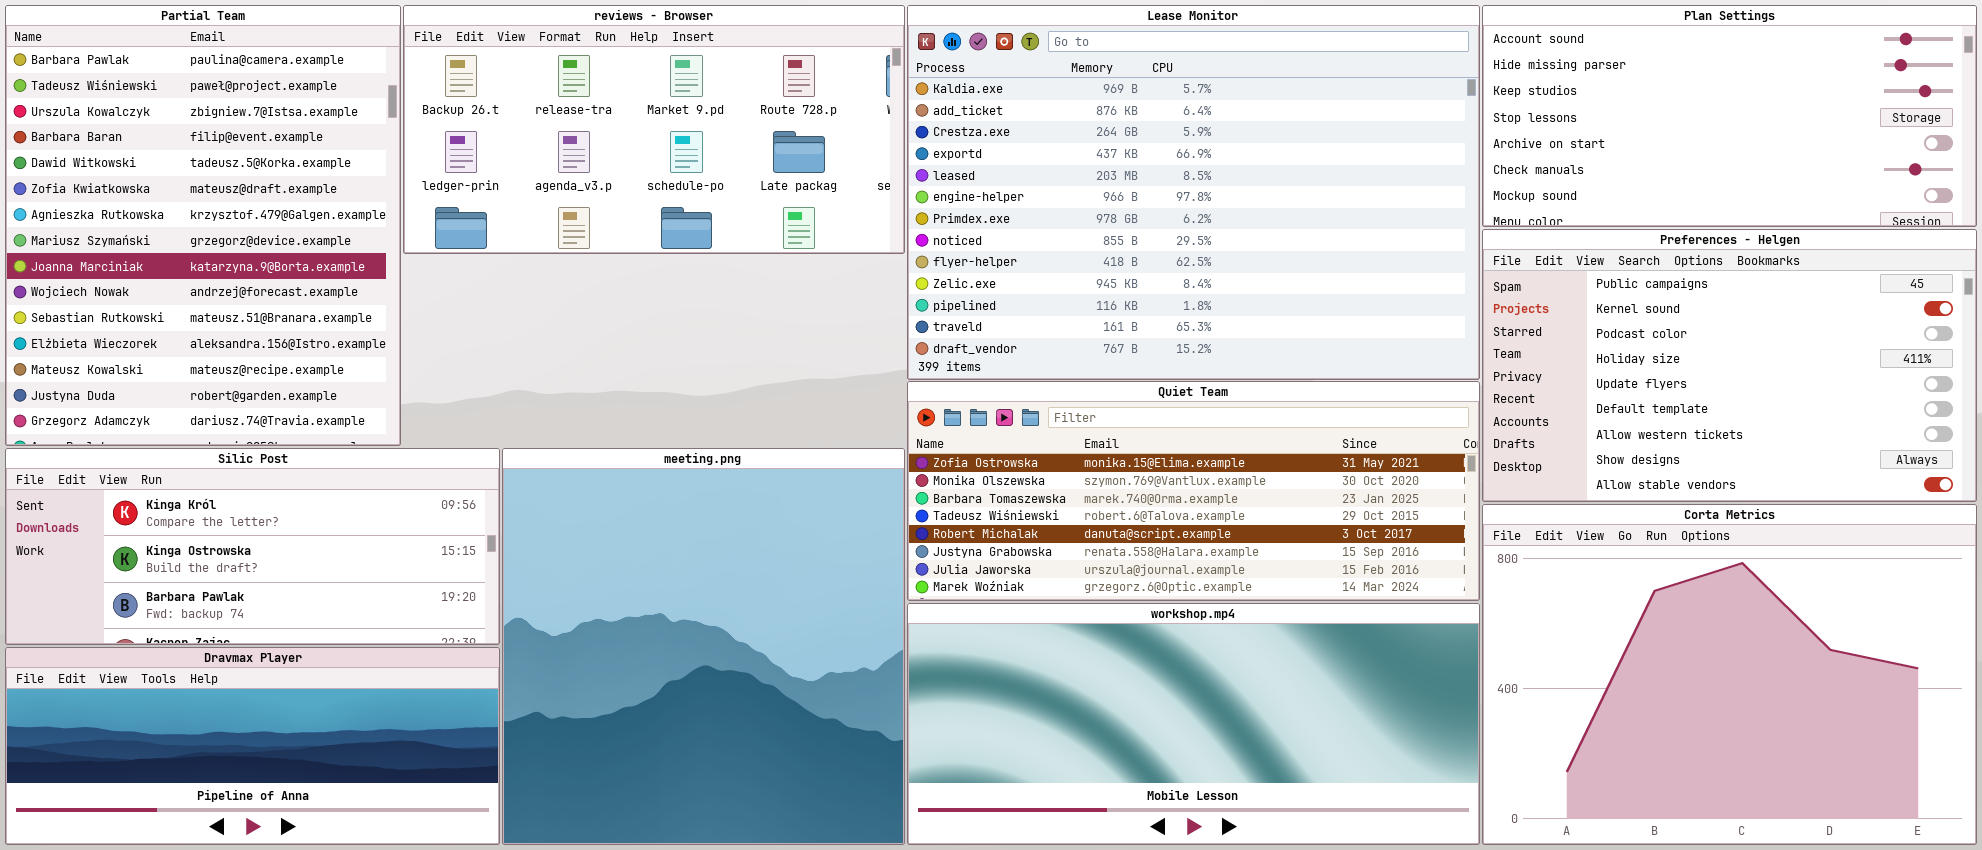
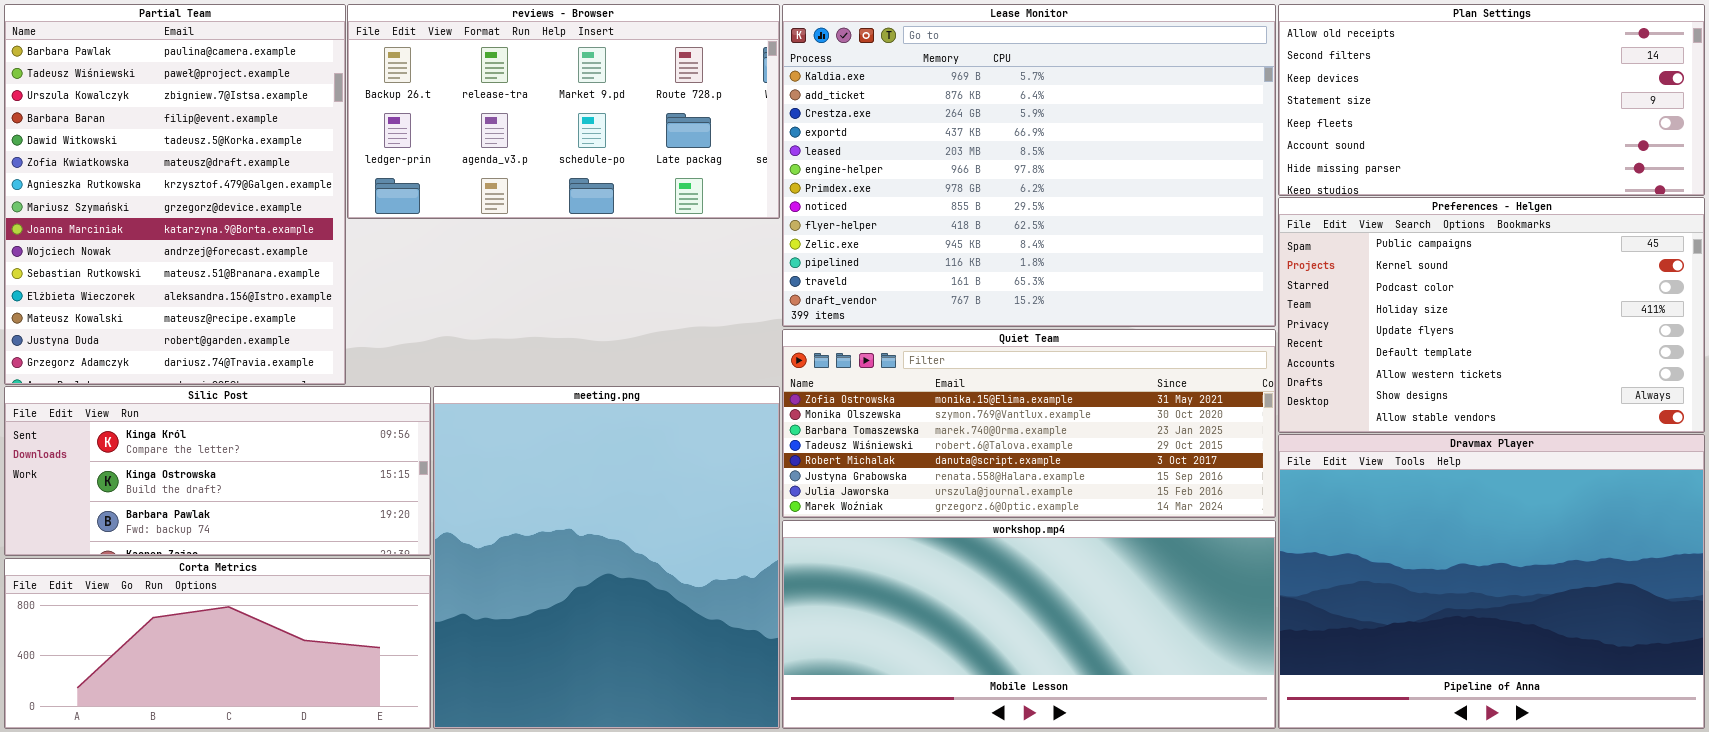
Plan Settings: [1482,5,1977,227] -> [1278,4,1705,196], scrolled up 5 rows
Corta Metrics: [1482,504,1977,845] -> [4,558,431,729], moved, resized
Dravmax Player: [5,647,500,845] -> [1278,434,1705,729], moved, resized

